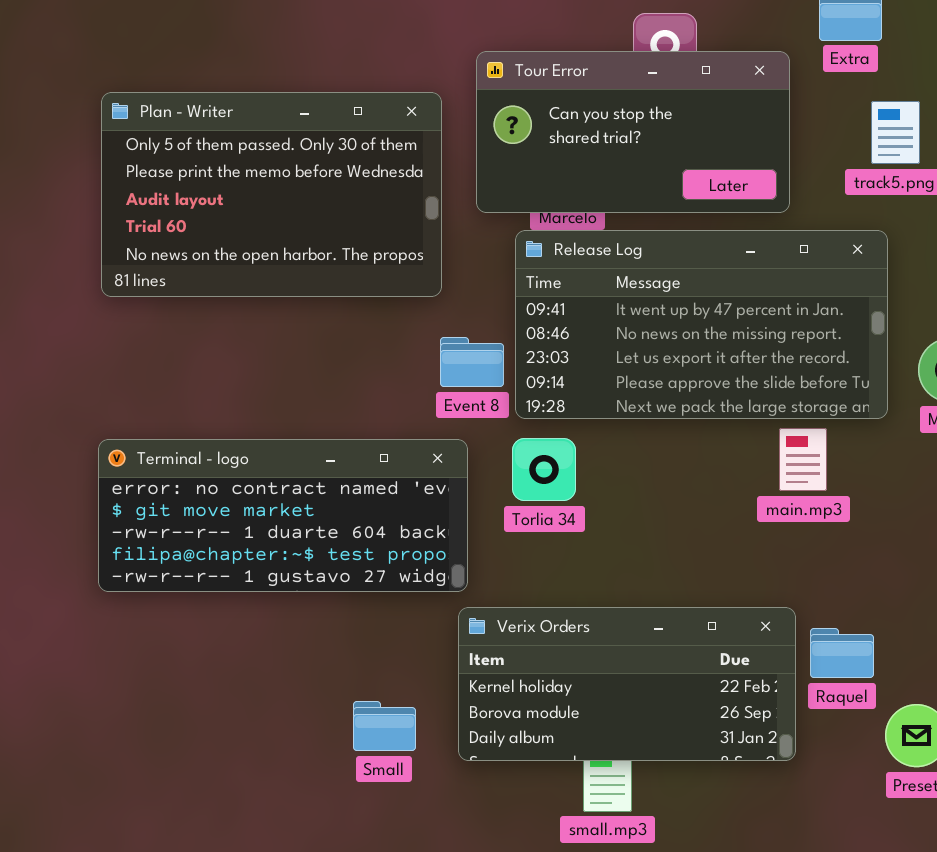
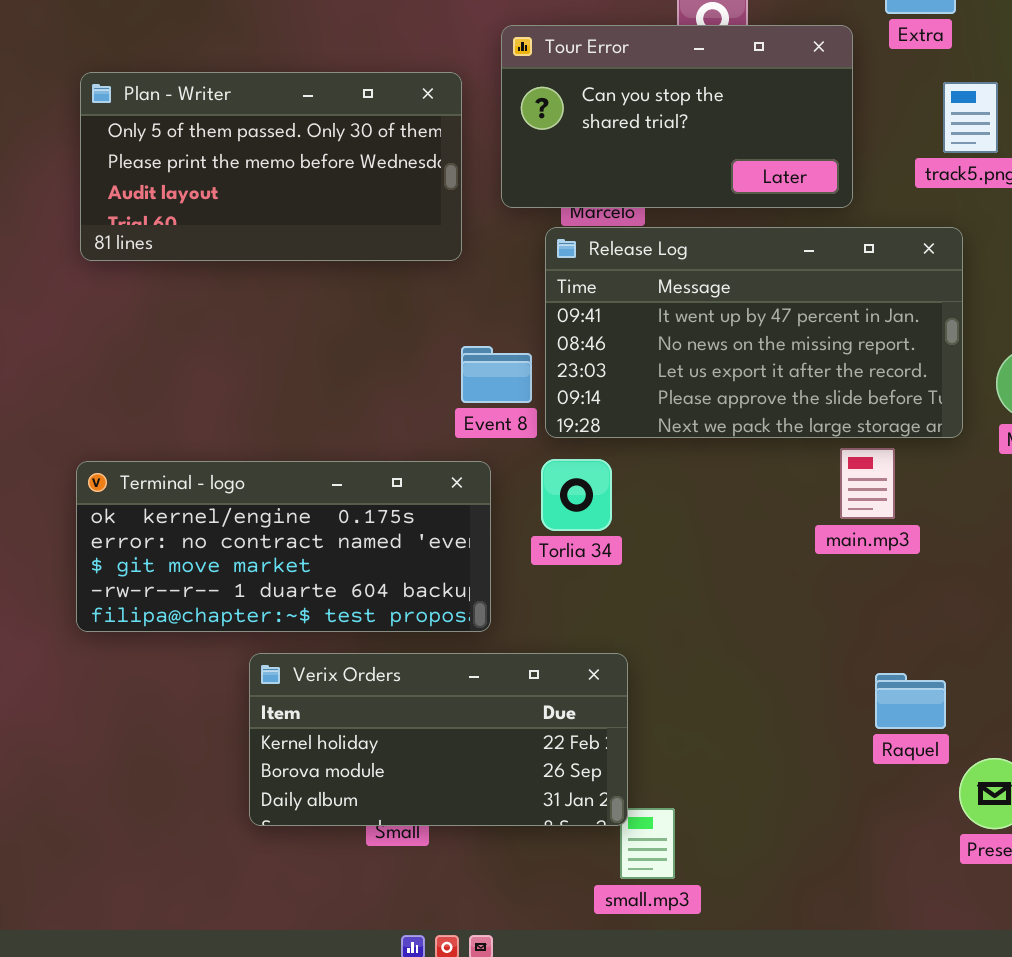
Plan - Writer: [101,92,442,297] -> [80,72,462,261], resized
Terminal - logo: [98,439,468,592] -> [76,461,491,632], scrolled up 1 row
Verix Orders: [458,607,796,761] -> [249,653,628,826], moved

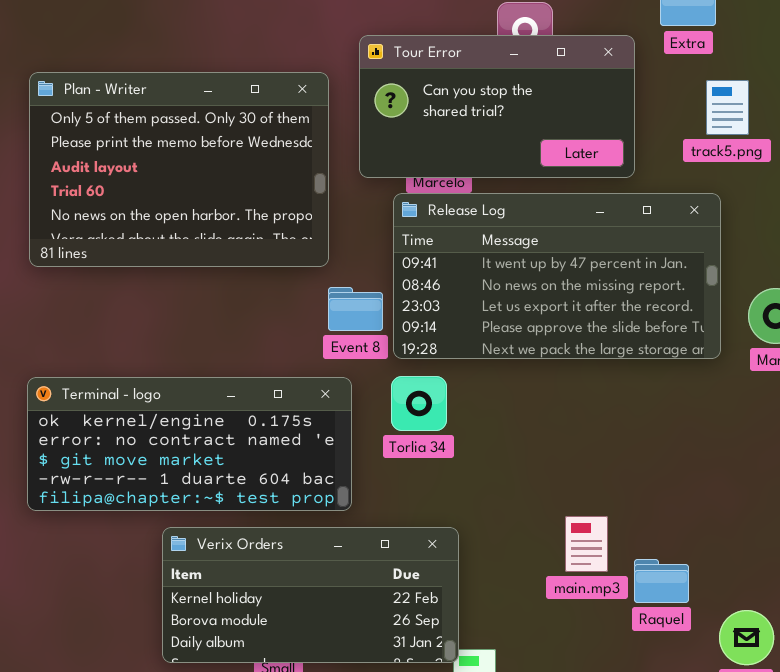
Plan - Writer: [80,72,462,261] -> [29,72,329,267], resized
main.mp3: [840,448,895,519] -> [565,516,608,572], moved
Raquel: [875,673,946,729] -> [634,559,689,603], moved

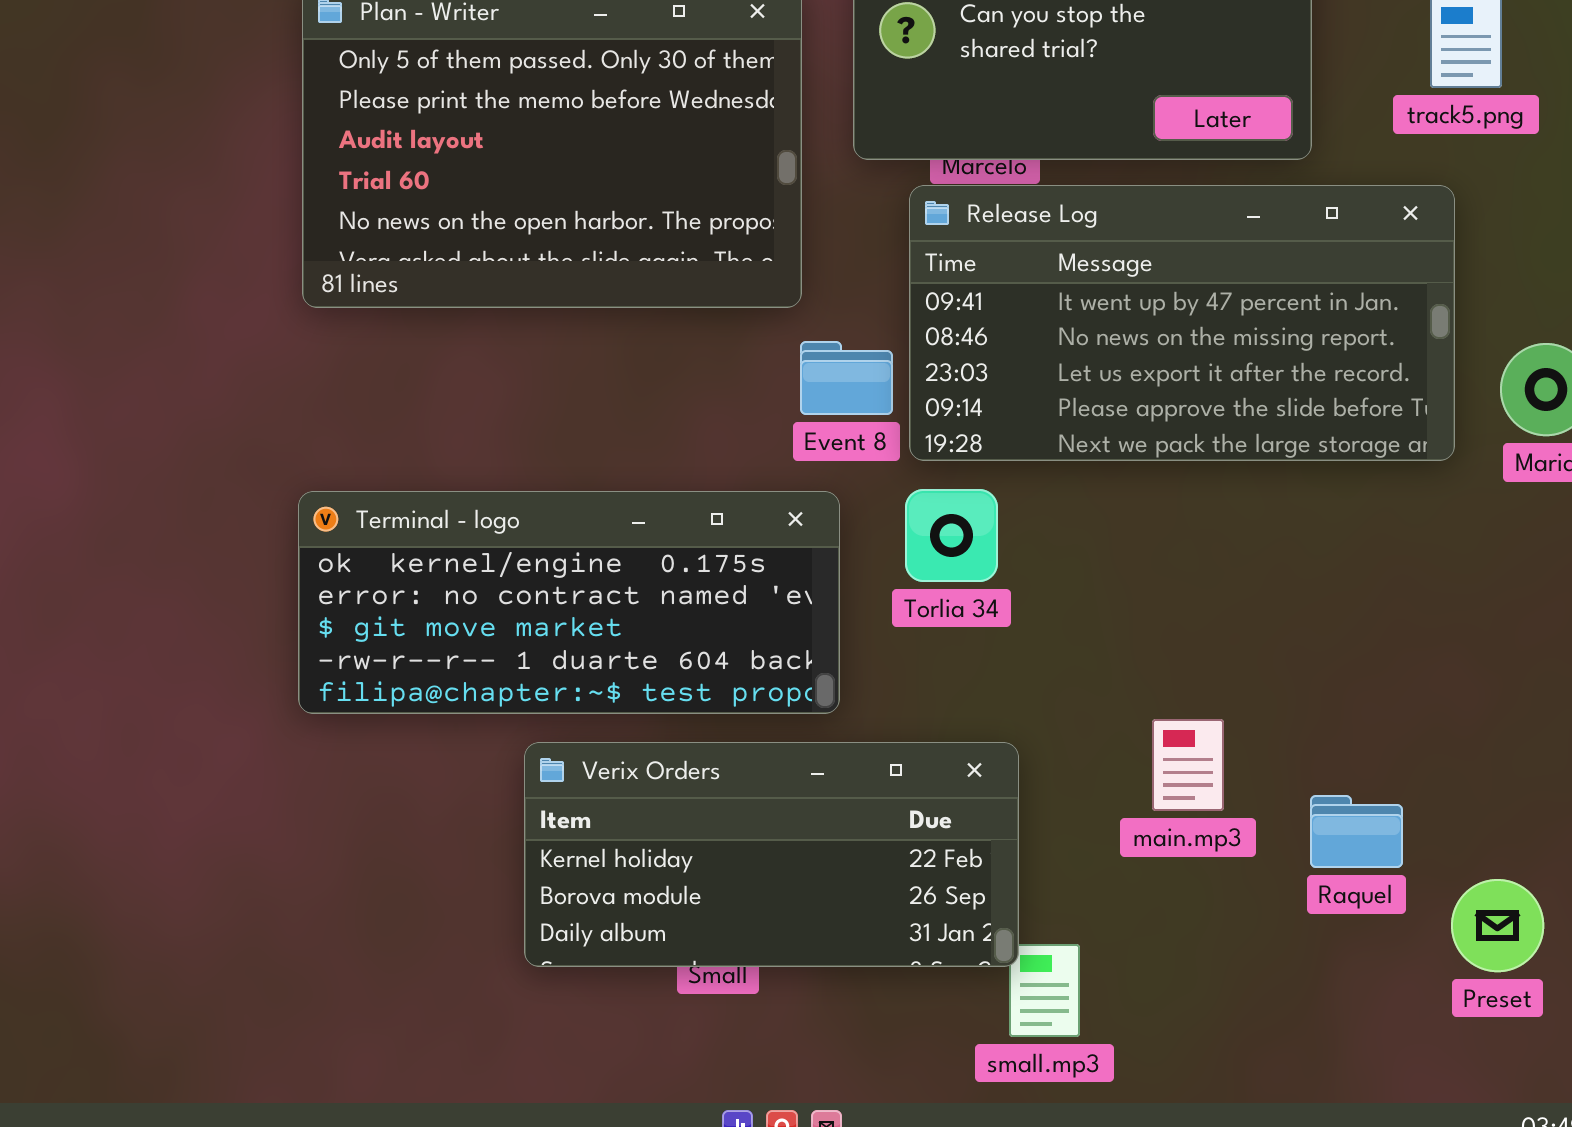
main.mp3: [565,516,608,572] -> [1152,719,1224,811], moved

